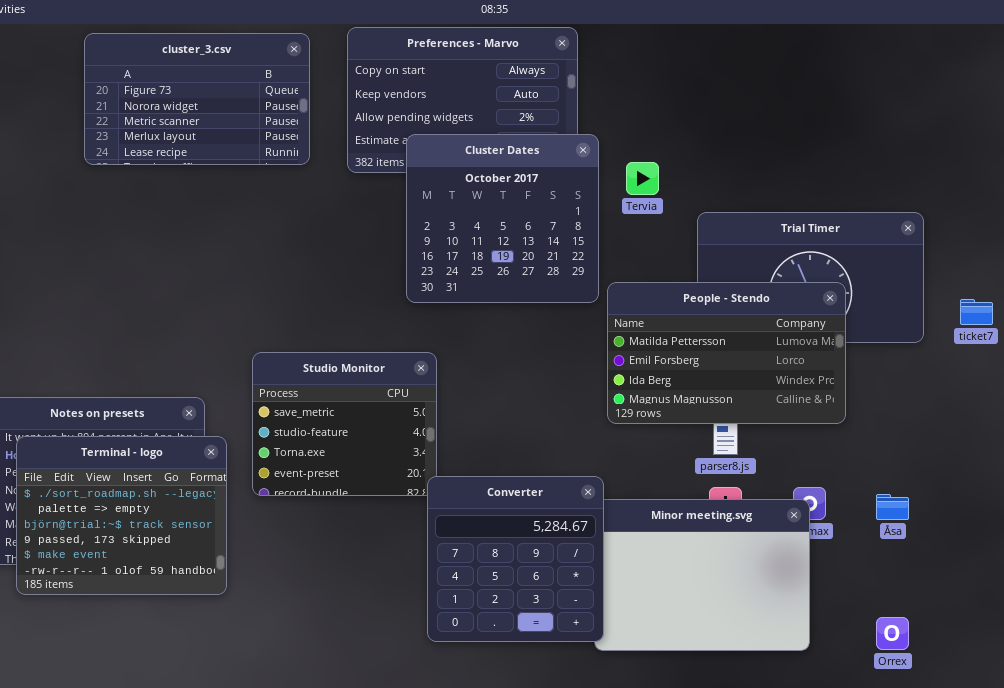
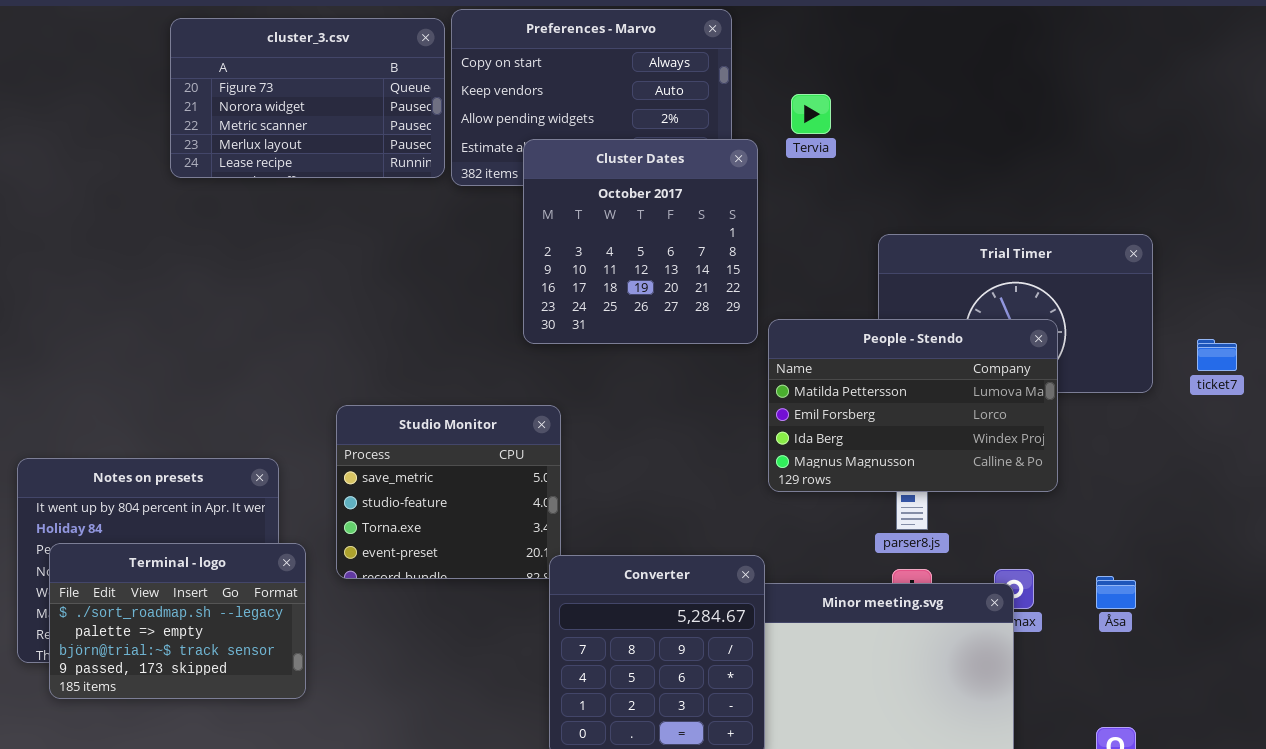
cluster_3.csv: [84,33,310,165] -> [170,18,445,178], moved
Tervia: [626,162,659,195] -> [791,94,831,134], moved
Terminal - logo: [16,436,227,595] -> [49,543,306,699], resized

